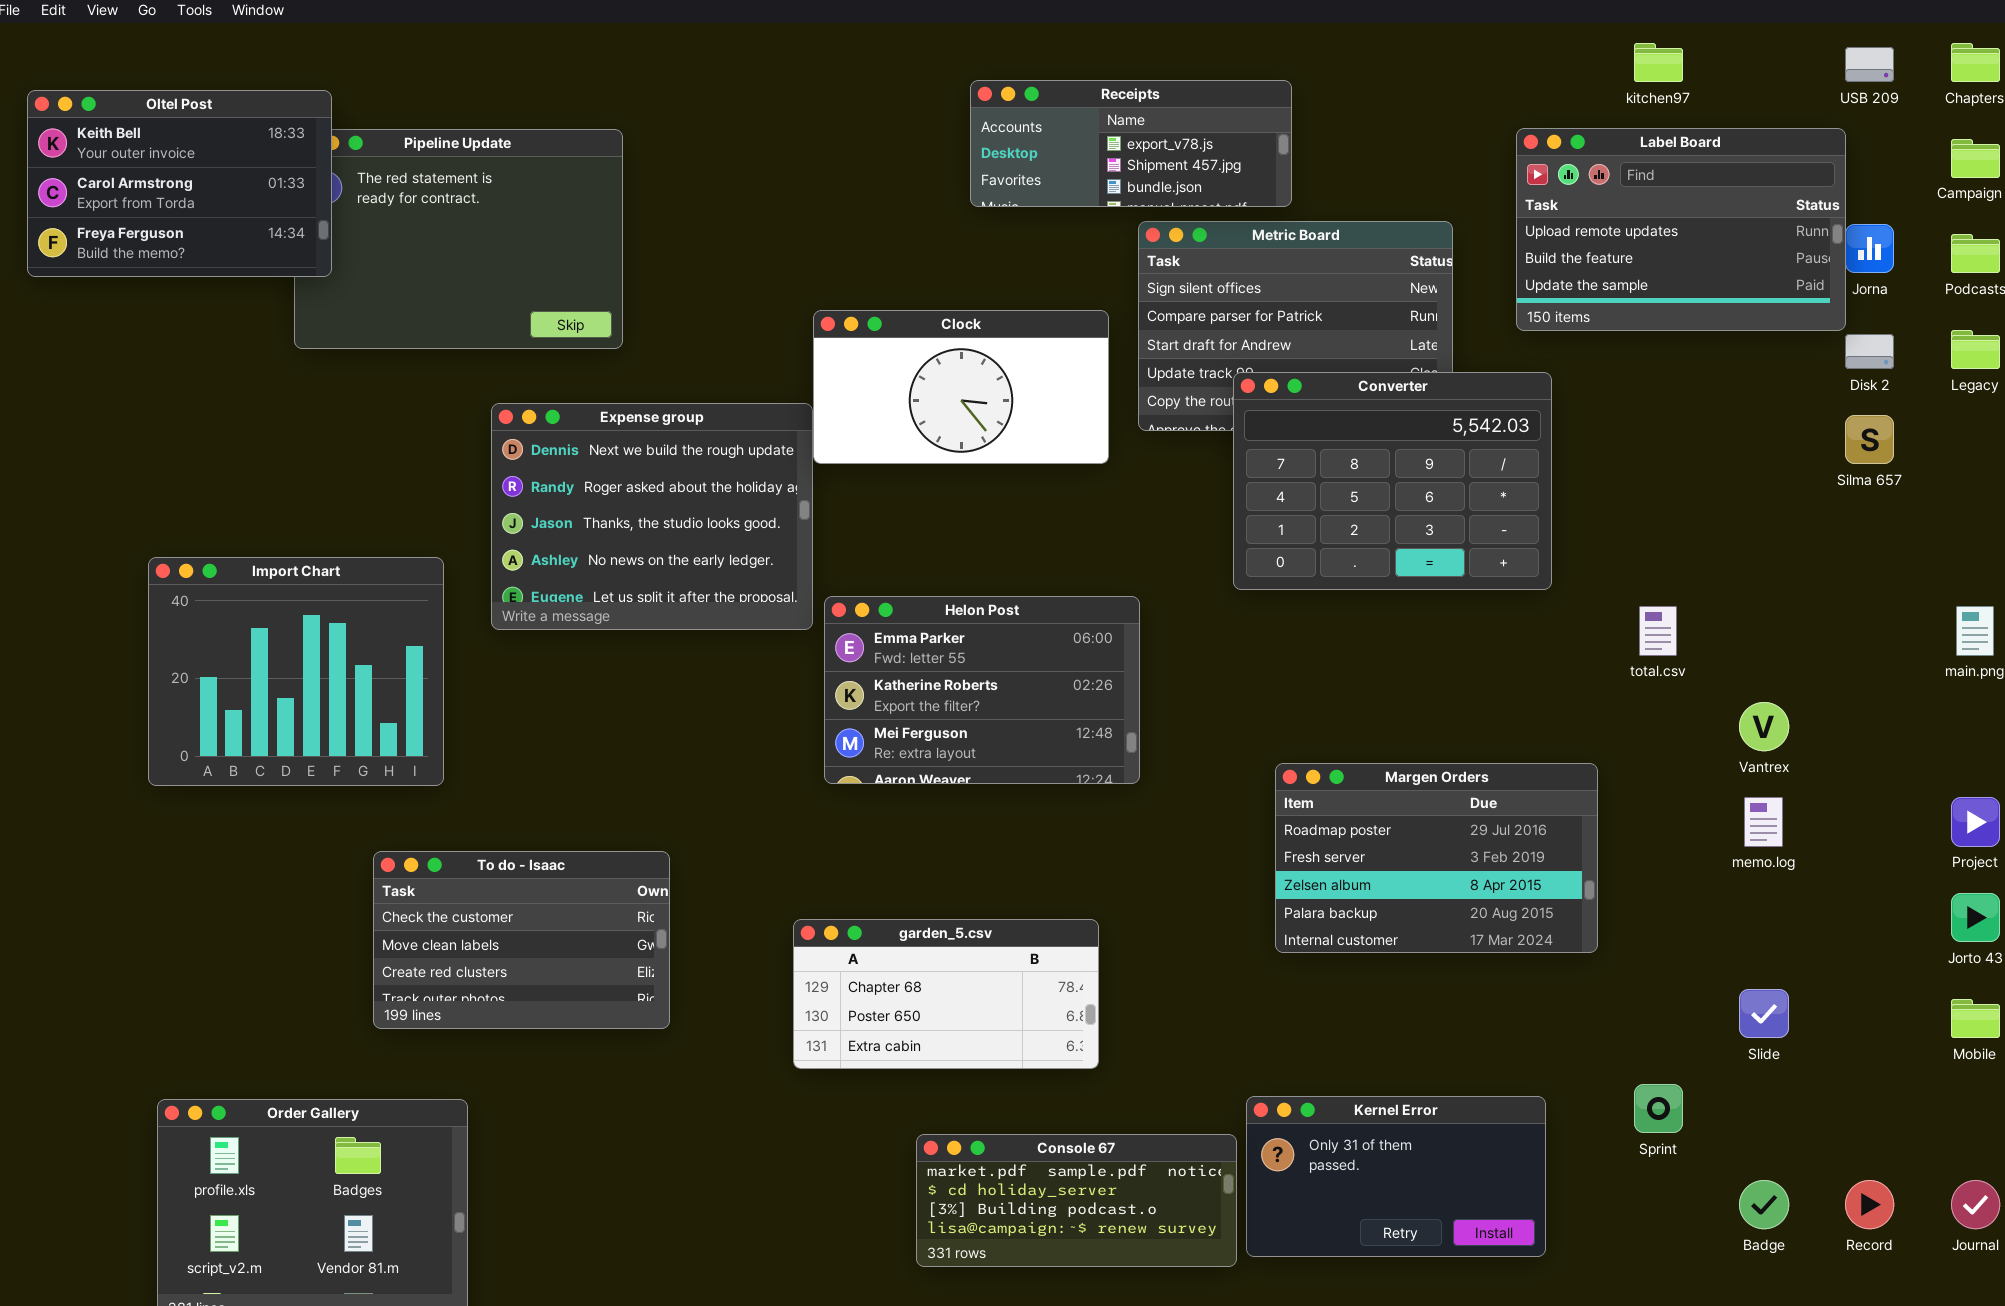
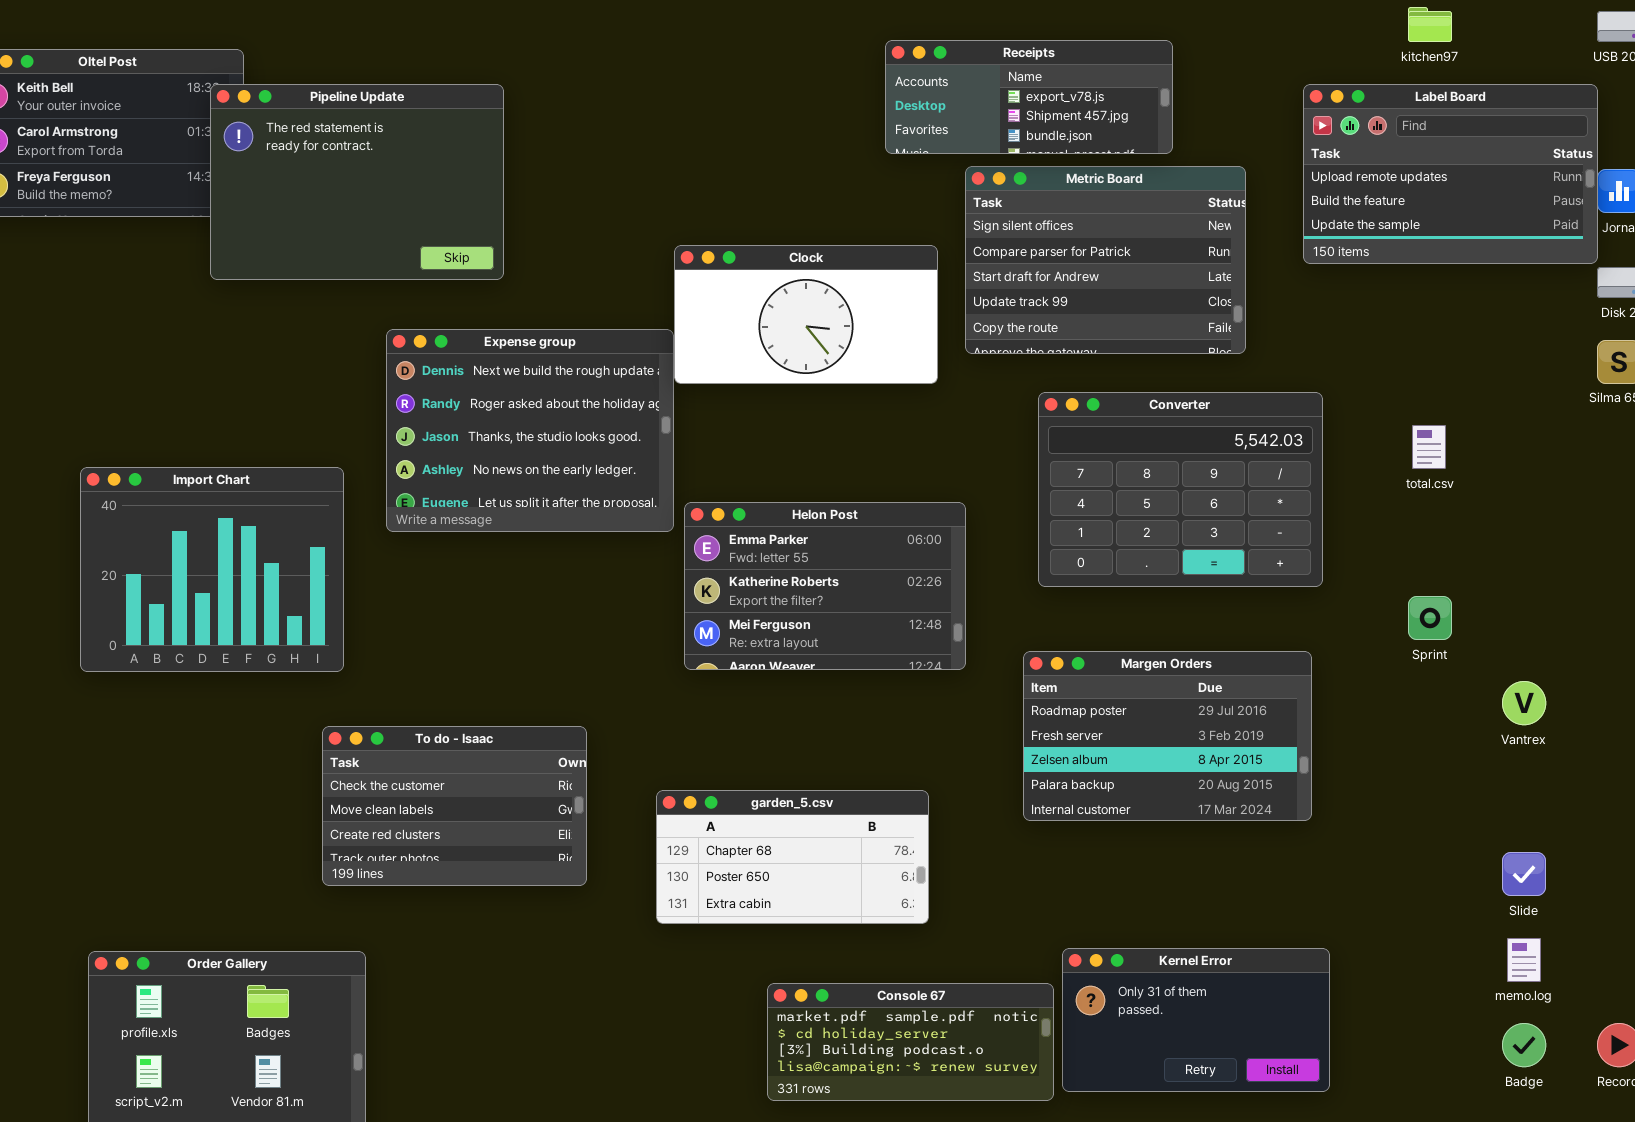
Receipts: [970,80,1292,207] -> [885,40,1173,154], moved
Pipeline Update: [294,129,623,349] -> [210,84,504,280], raised
Converter: [1233,372,1552,590] -> [1038,392,1323,587], moved
total.csv: [1639,606,1677,656] -> [1412,425,1446,469], moved
Vantrex: [1739,702,1789,751] -> [1502,681,1546,725], moved
Margen Orders: [1275,763,1598,953] -> [1023,651,1312,821], moved
memo.log: [1744,797,1783,847] -> [1507,938,1541,982], moved
To do - Isaac: [373,851,670,1029] -> [322,726,587,886], moved
Sprint: [1634,1084,1683,1133] -> [1408,596,1452,640], moved

